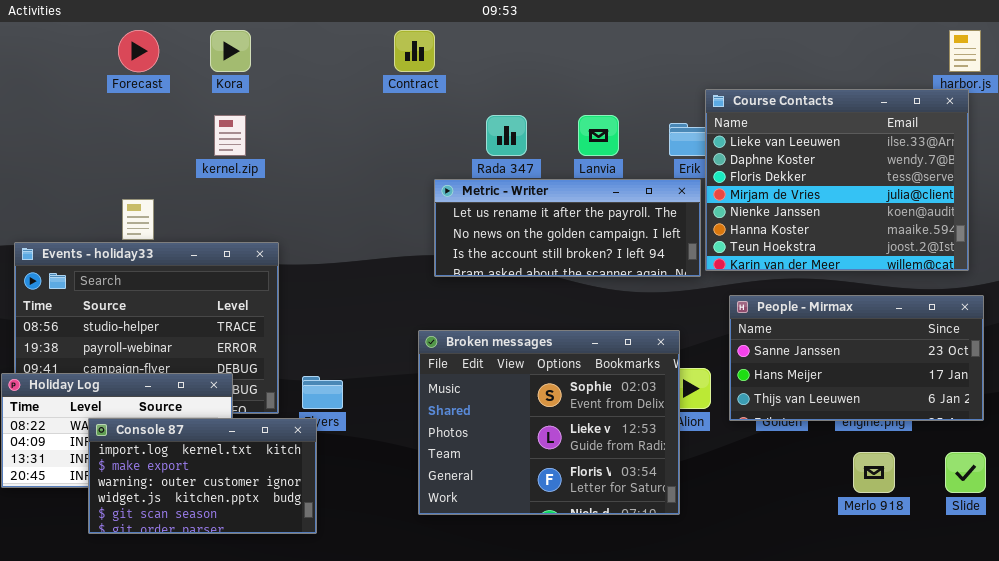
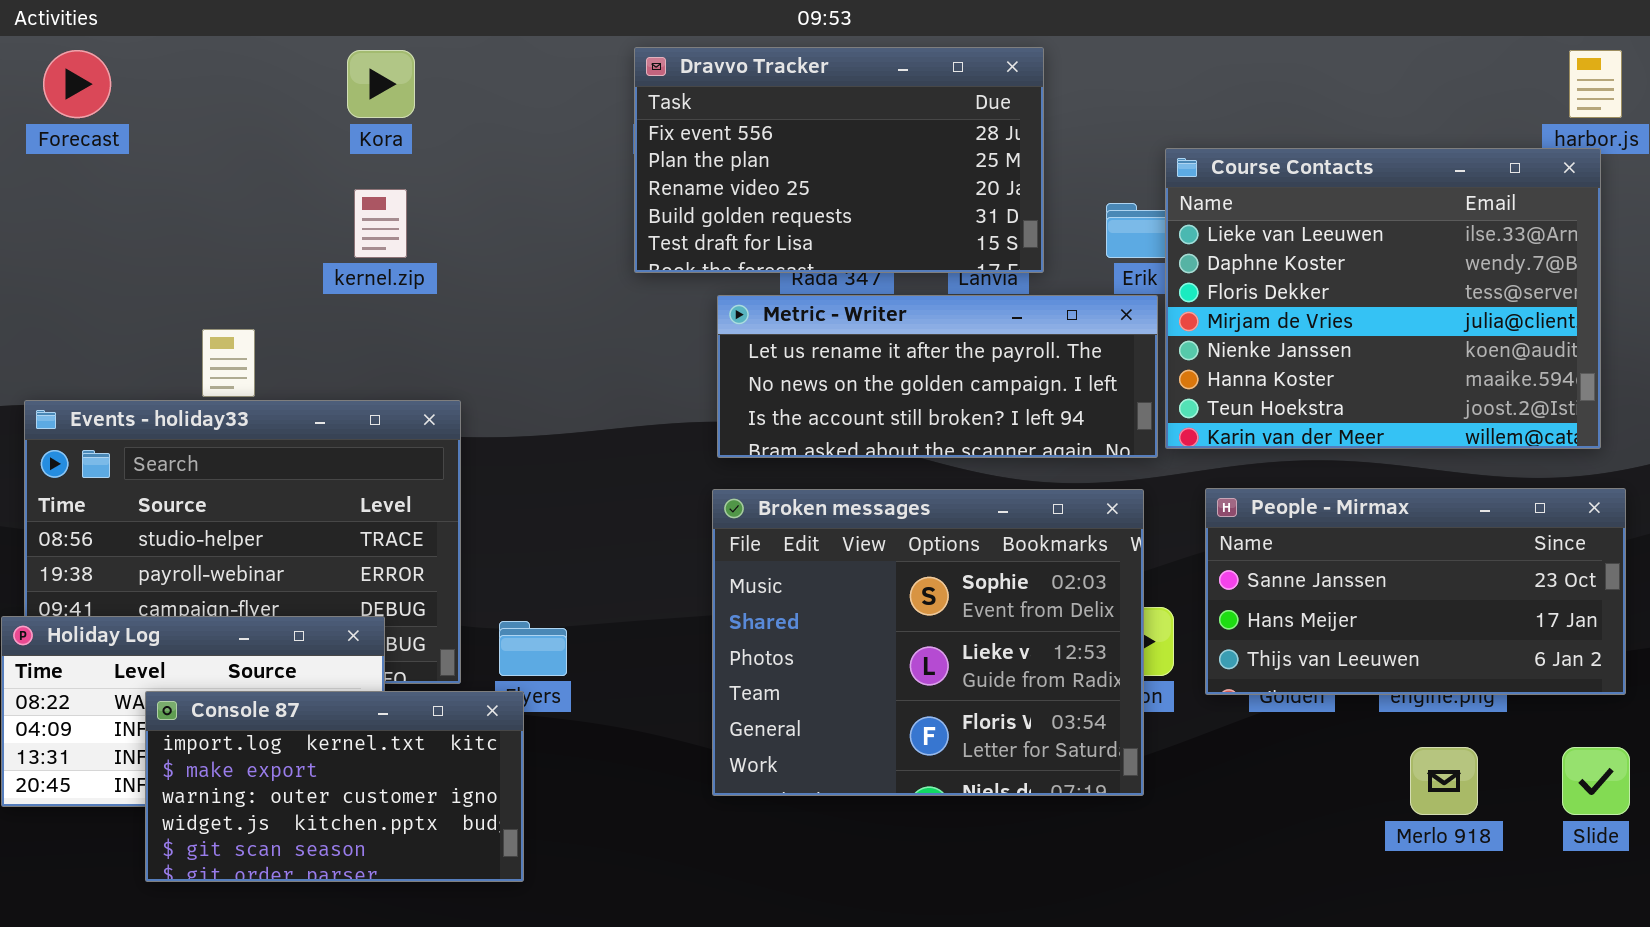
Dravvo Tracker: none -> [634,47,1044,273], opened
Forecast: [118,30,159,72] -> [43,50,111,118], moved
Broken messages: [418,330,680,515] -> [712,489,1144,796], moved

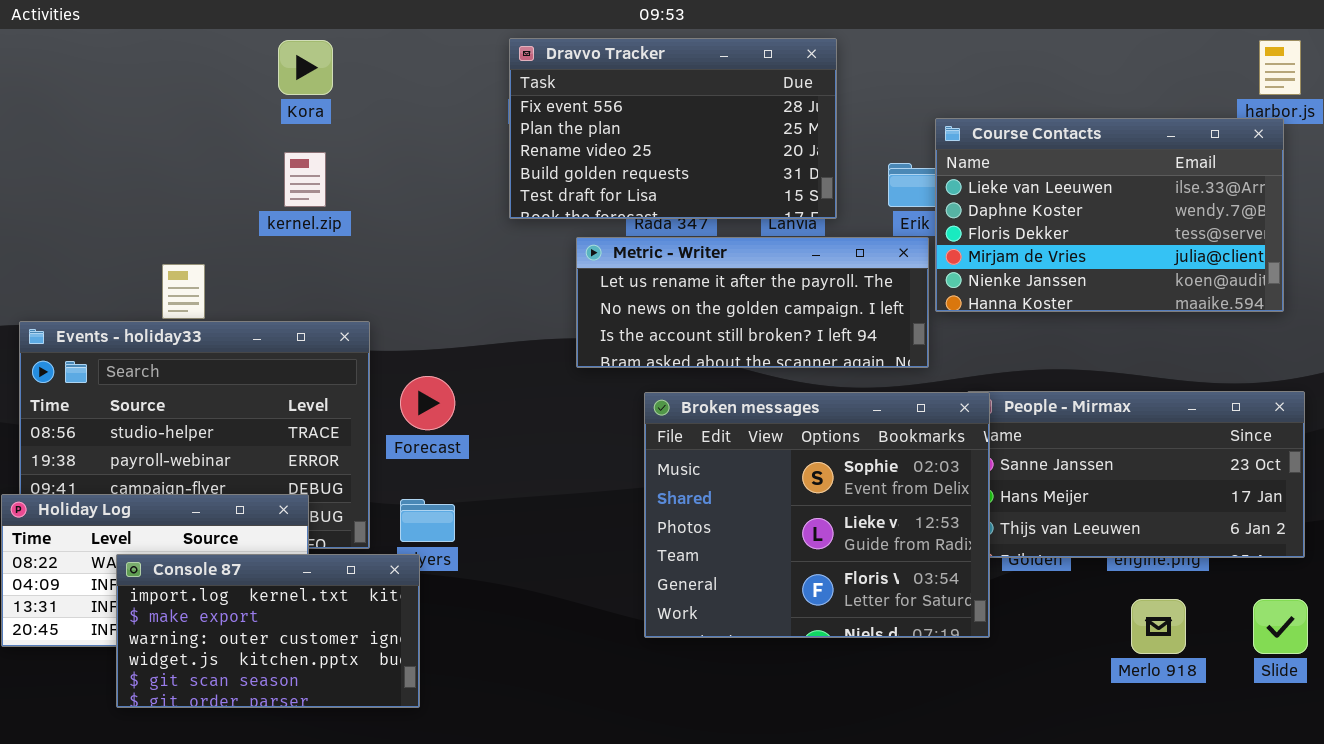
Forecast: [43,50,111,118] -> [400,376,455,430], moved
Course Contacts: [1165,148,1601,449] -> [935,118,1284,312], resized
Broken messages: [712,489,1144,796] -> [644,392,990,638], moved

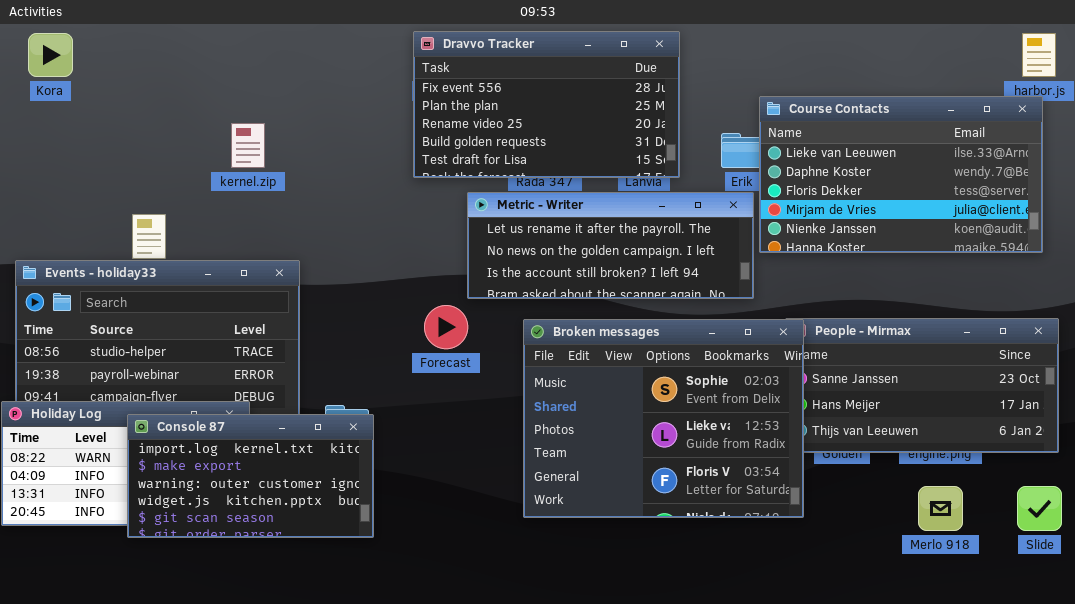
Kora: [278,40,333,95] -> [28,33,73,77], moved
Forecast: [400,376,455,430] -> [424,305,468,349], moved
Console 87: [116,554,420,708] -> [127,414,374,538], moved

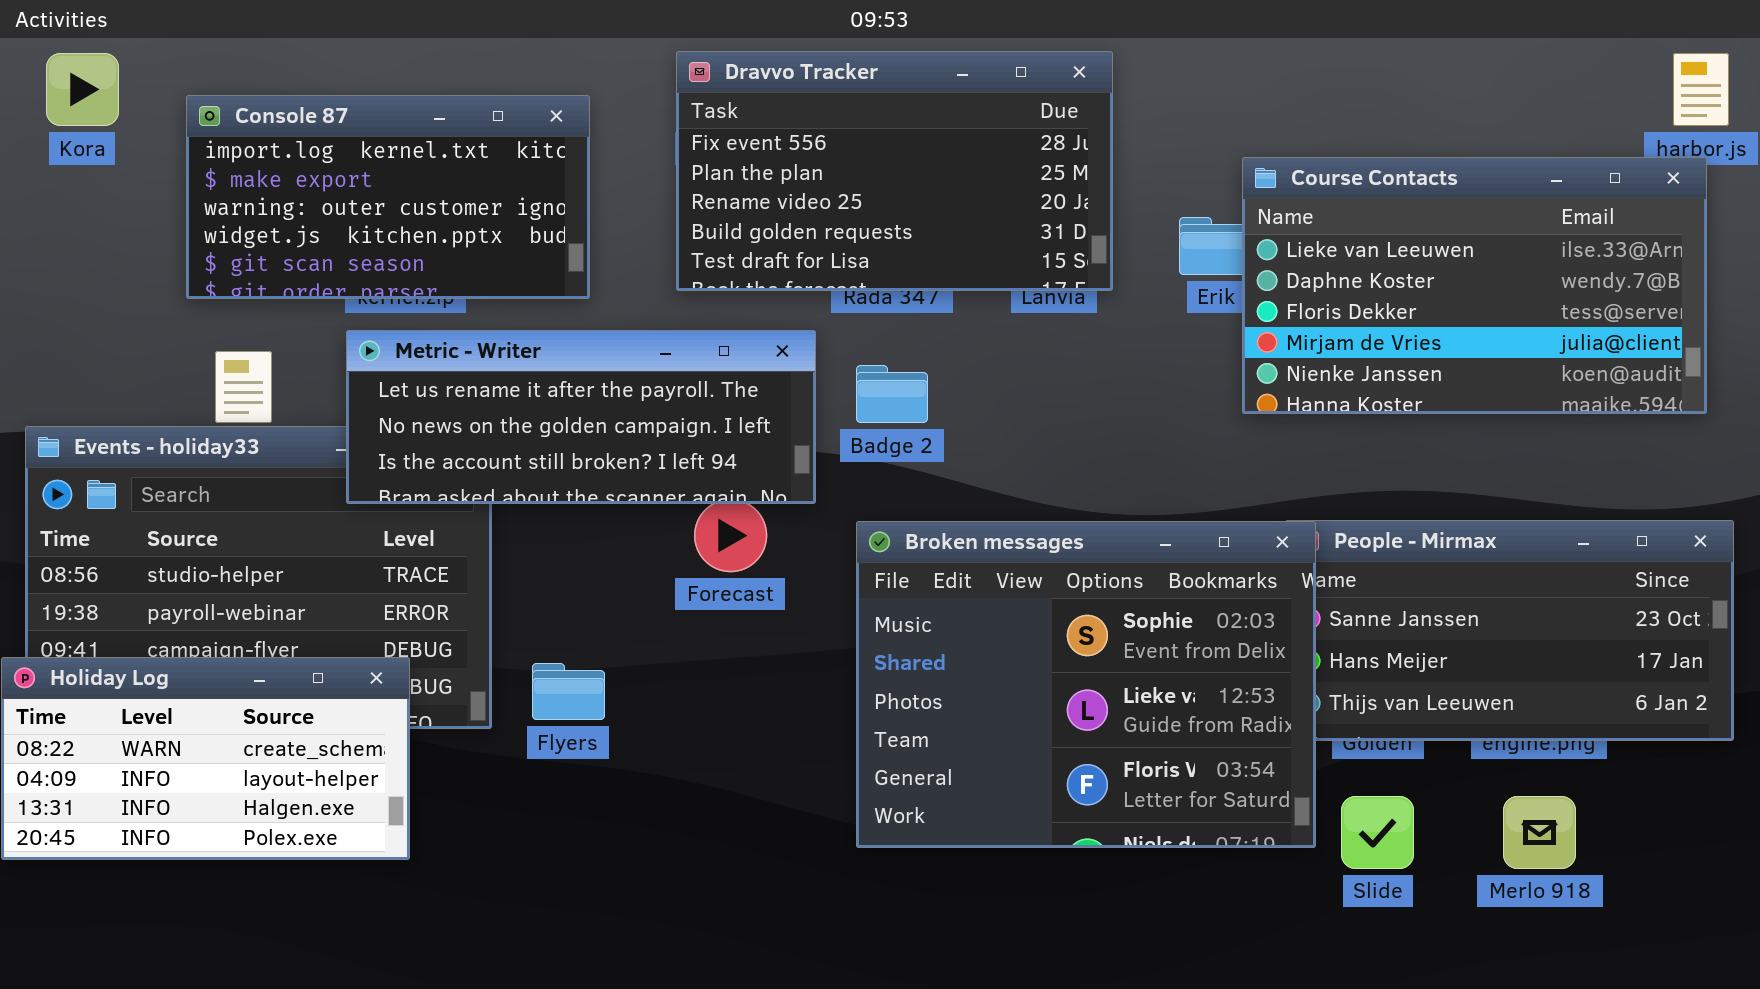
Metric - Writer: [467,192,754,299] -> [346,330,816,504], moved
Console 87: [127,414,374,538] -> [186,95,590,299], moved
Slide: [1017,486,1062,531] -> [1341,796,1414,869], moved

